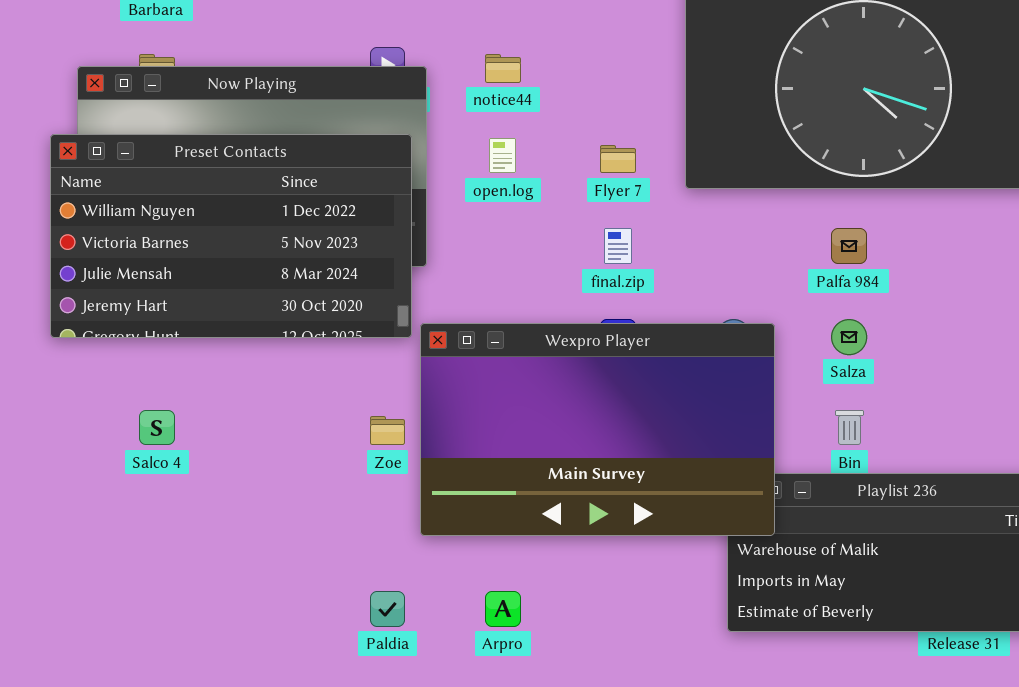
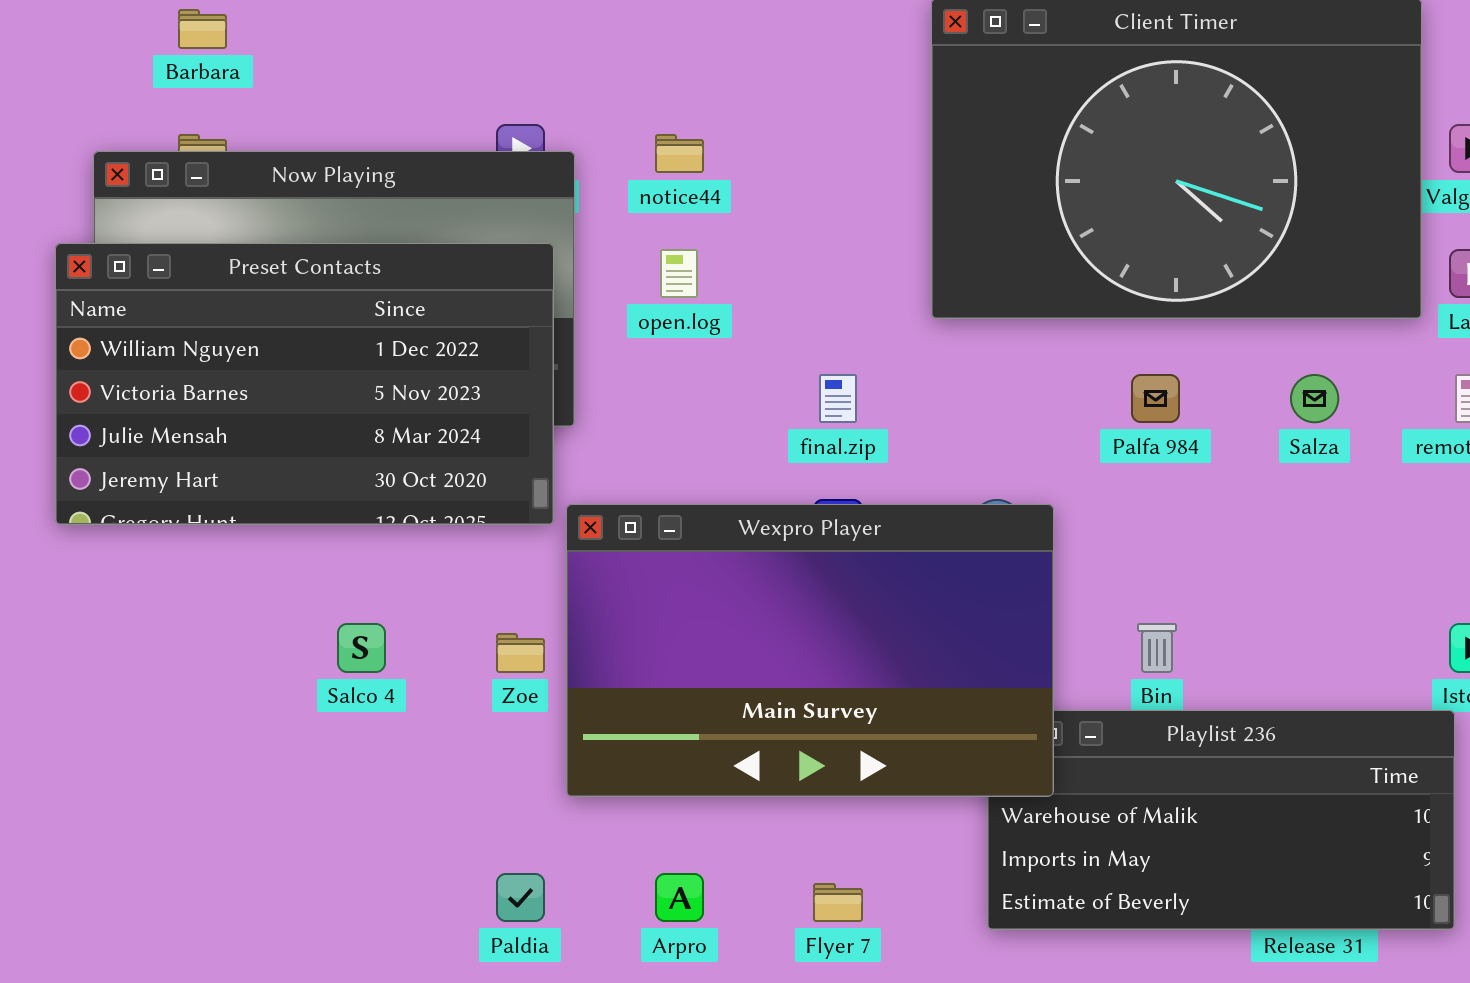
Flyer 7: [600,145,636,173] -> [813,883,863,922], moved
Salza: [831,319,867,355] -> [1290,374,1339,423], moved
Salco 4: [139,410,175,445] -> [337,623,386,673], moved

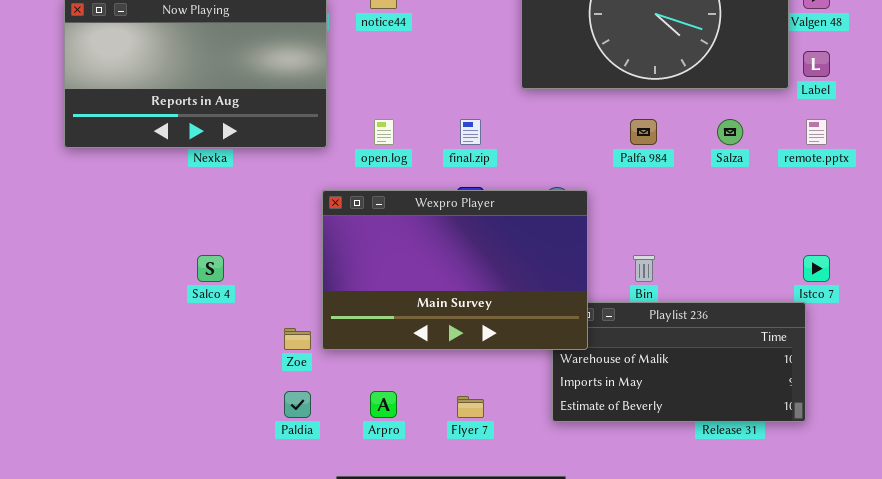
Preset Contacts: [55,243,554,525] -> none, closed
open.log: [660,249,698,298] -> [374,119,394,145], moved
Zoe: [496,633,545,673] -> [284,328,311,350], moved

